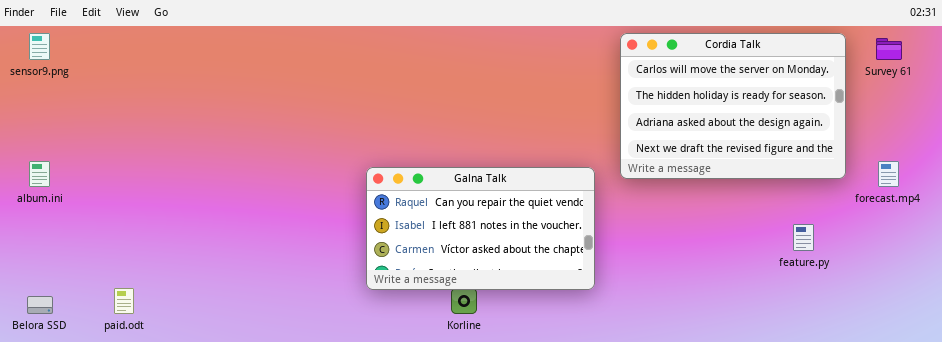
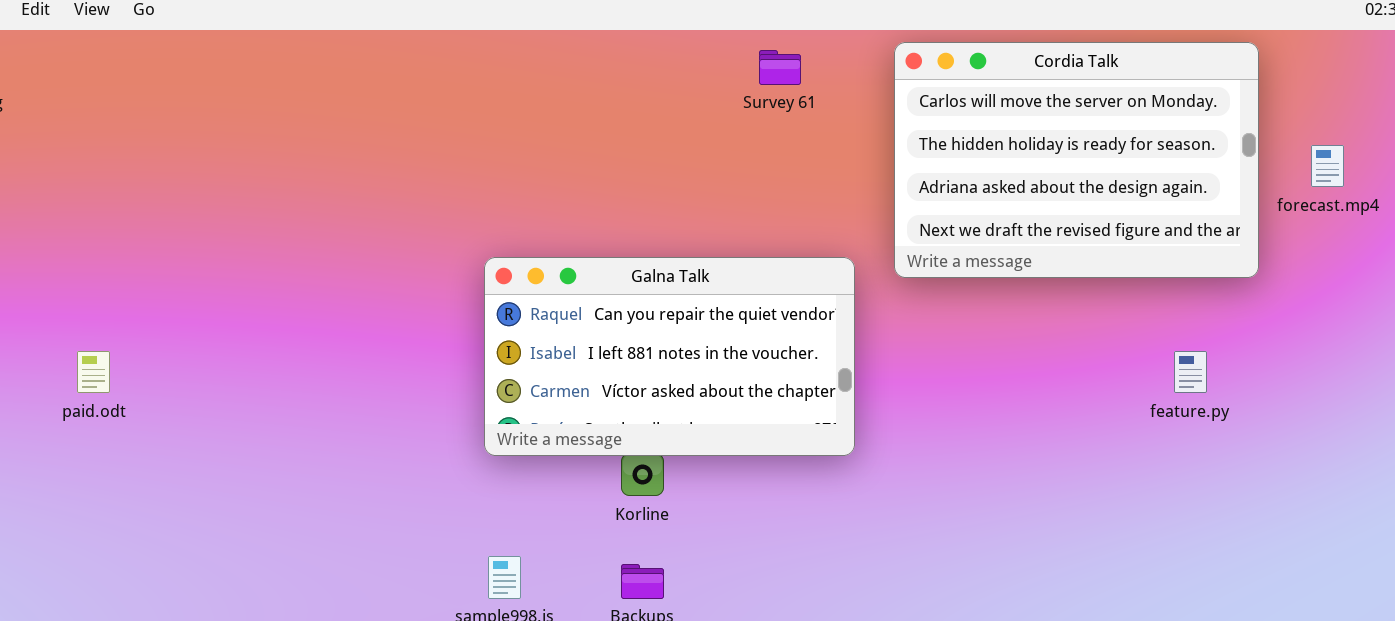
Survey 61: [876,38,902,60] -> [759,50,801,85], moved
forecast.mp4: [878,161,899,187] -> [1311,145,1344,187], moved
paid.odt: [114,288,134,314] -> [77,351,110,393], moved

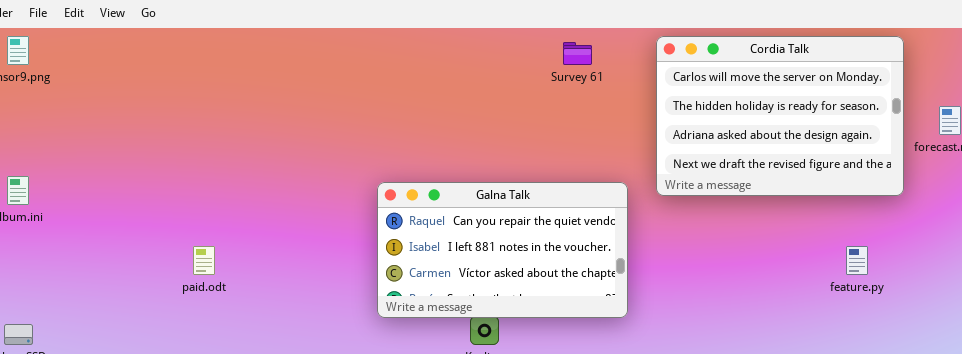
paid.odt: [77,351,110,393] -> [193,246,215,275], moved

